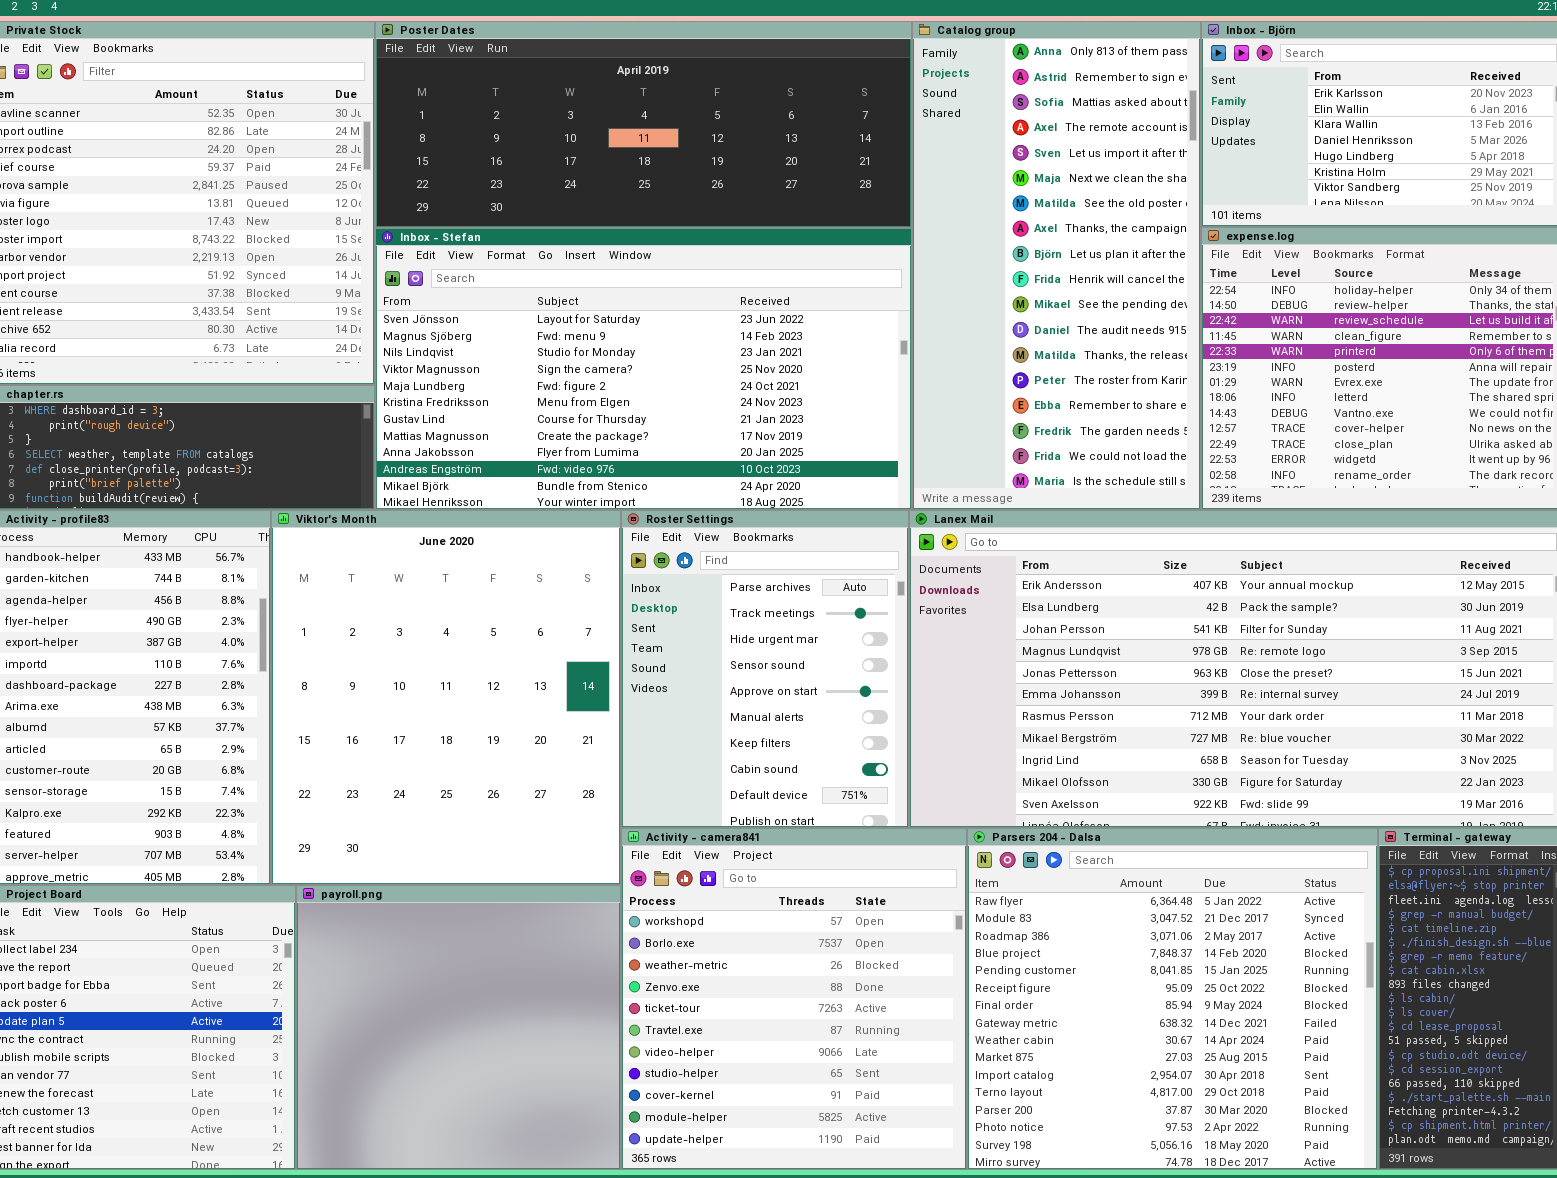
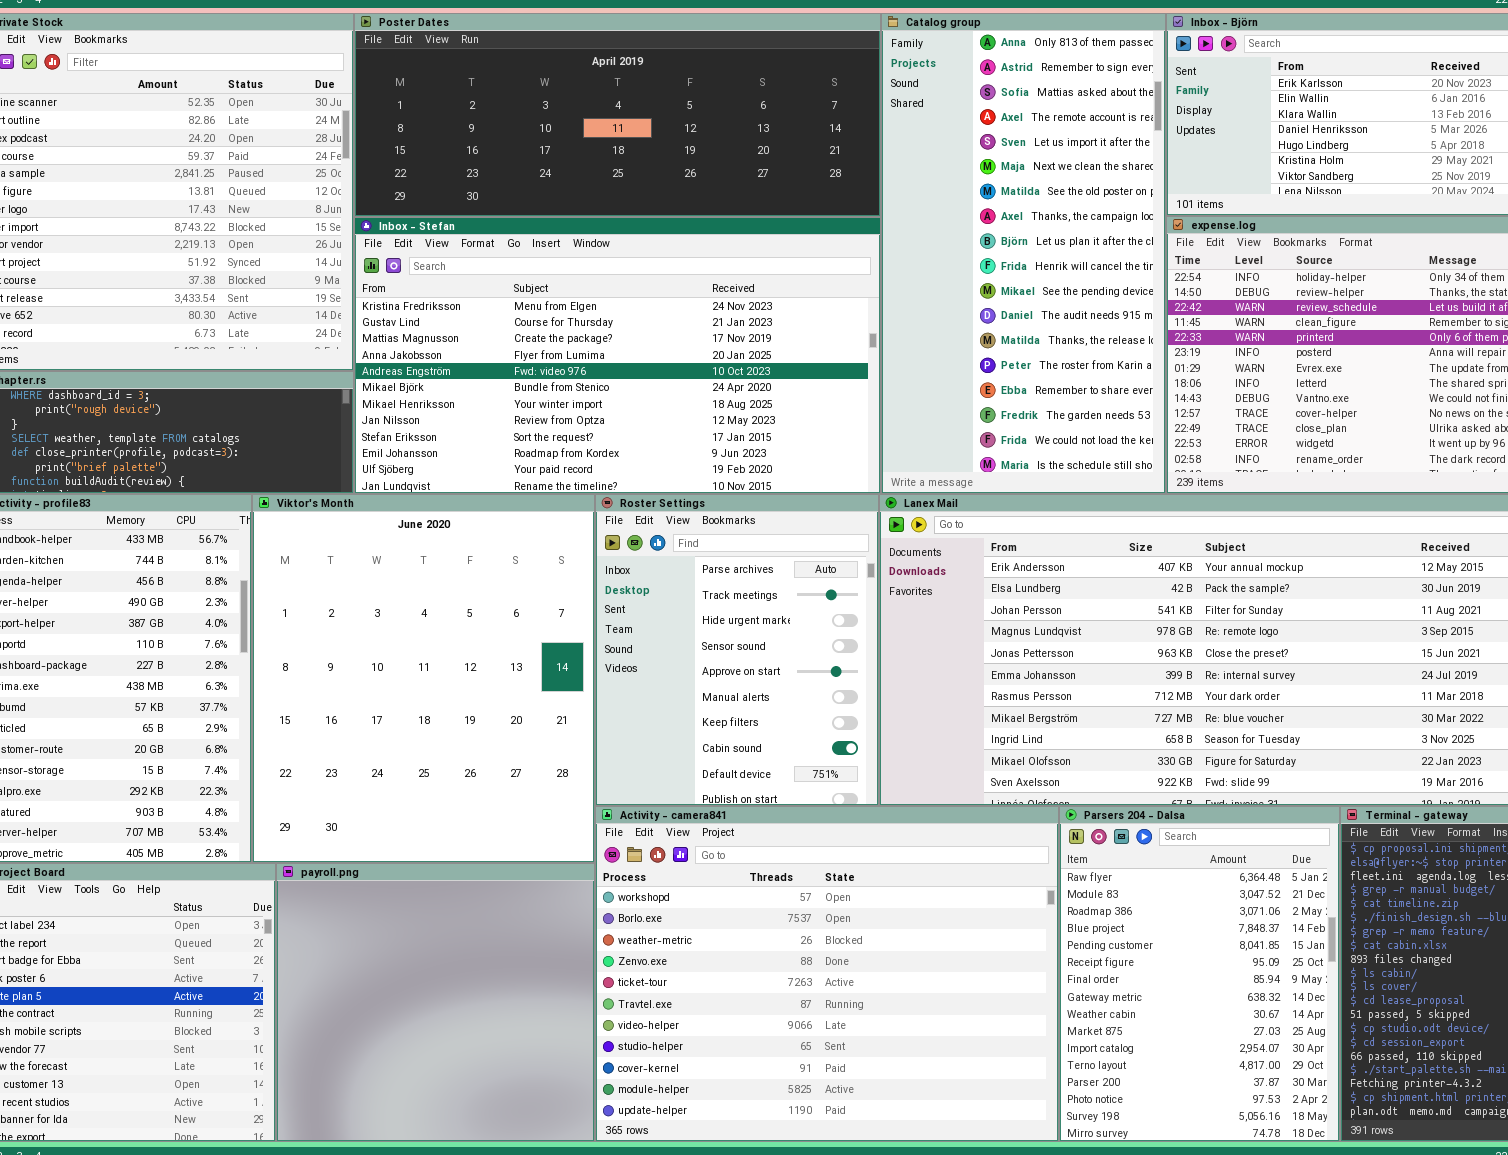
Inbox - Stefan: [375,228,912,510] -> [354,217,881,494], scrolled down 5 rows
Activity - camera841: [621,828,967,1170] -> [595,806,1059,1142], resized
Parsers 204 - Dalsa: [967,828,1378,1170] -> [1059,806,1340,1142], resized

